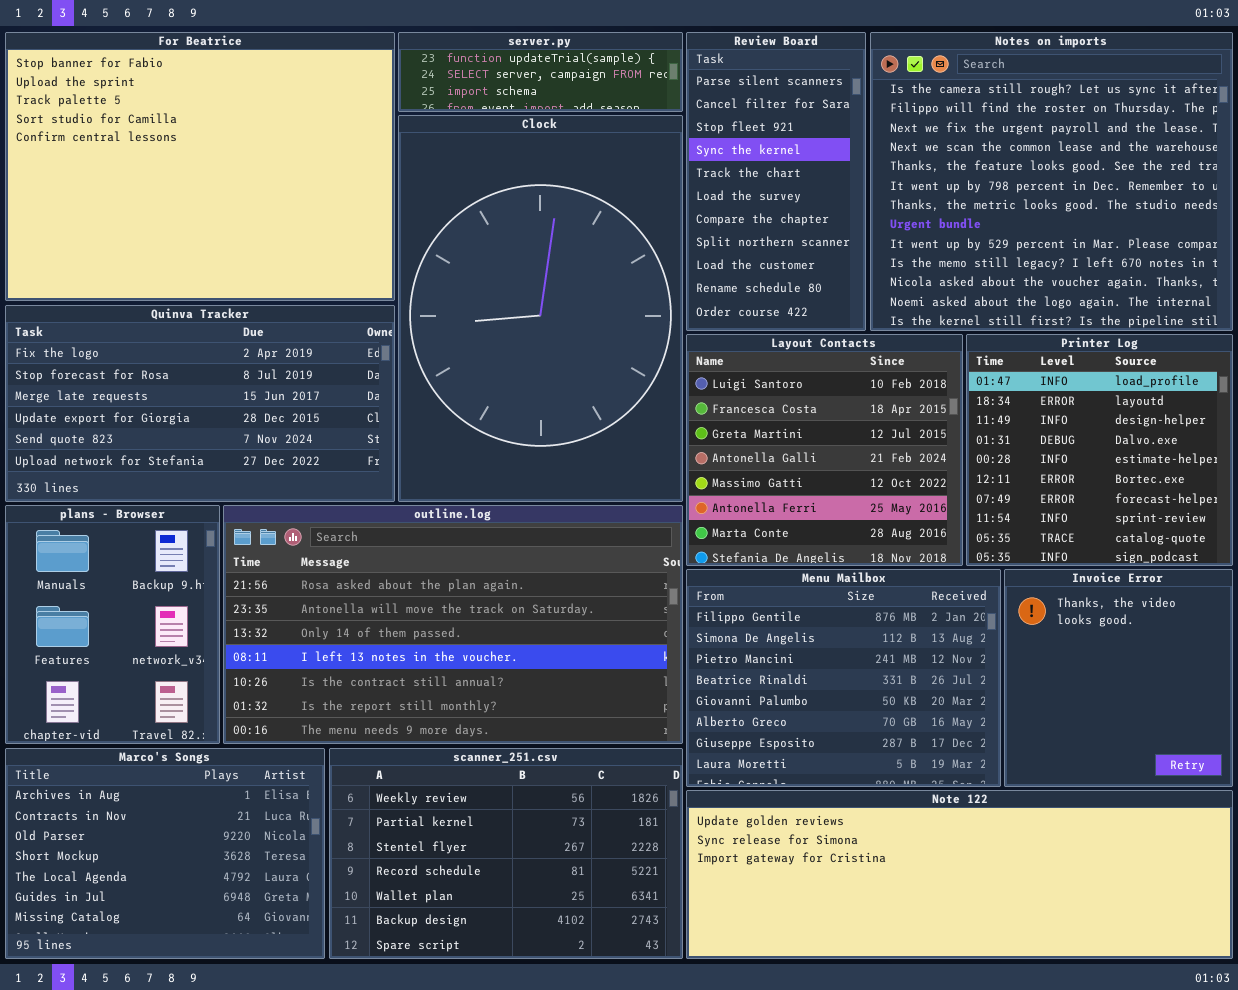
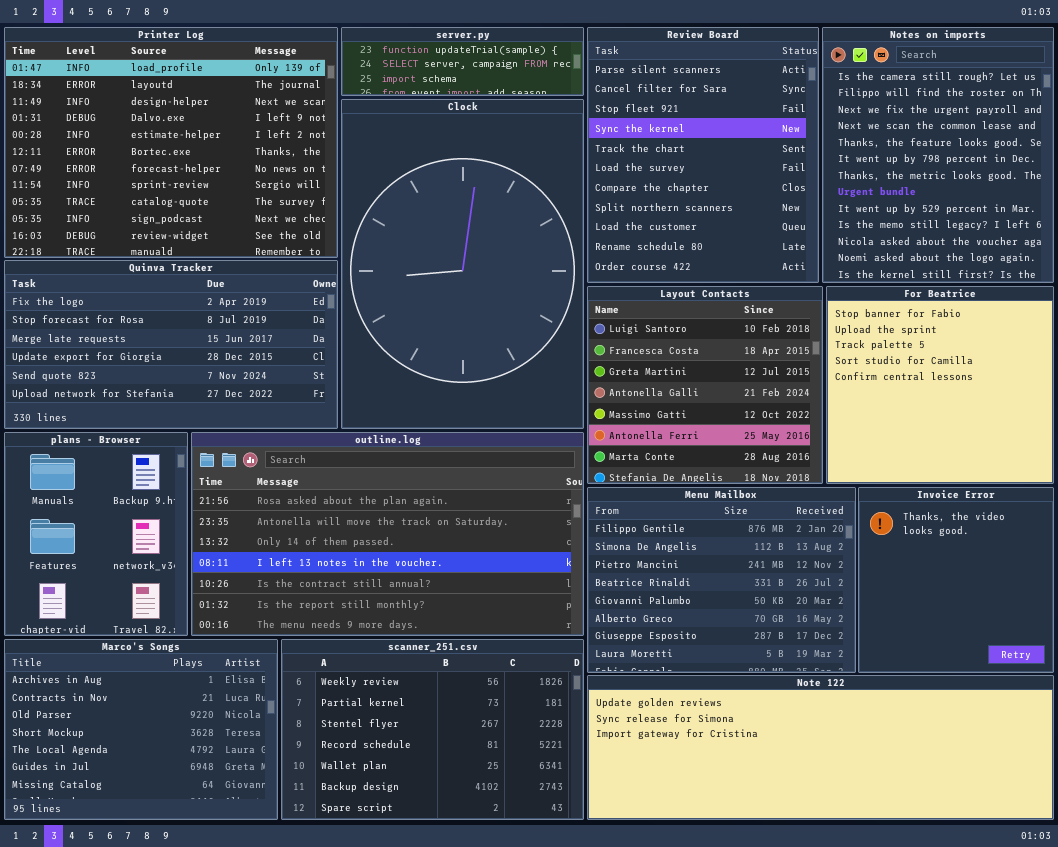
For Beatrice: [5,32,395,301] -> [826,286,1054,484], moved, resized
Review Board: [686,32,866,331] -> [587,27,819,283], resized
Notes on imports: [870,32,1233,331] -> [822,27,1054,283], resized
Printer Log: [966,334,1233,566] -> [4,27,338,258], moved, resized

